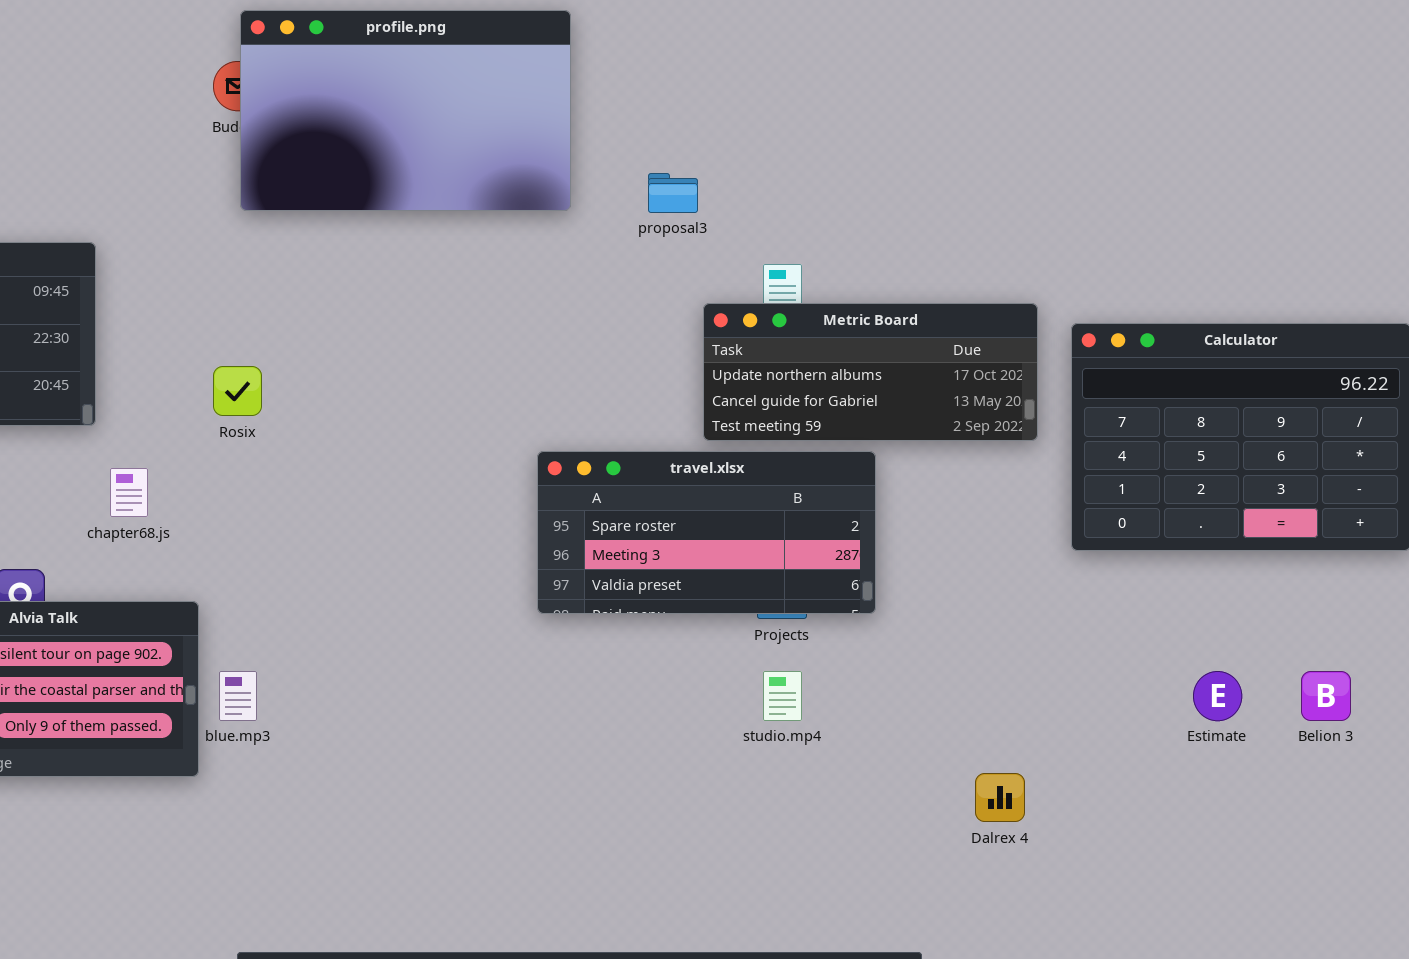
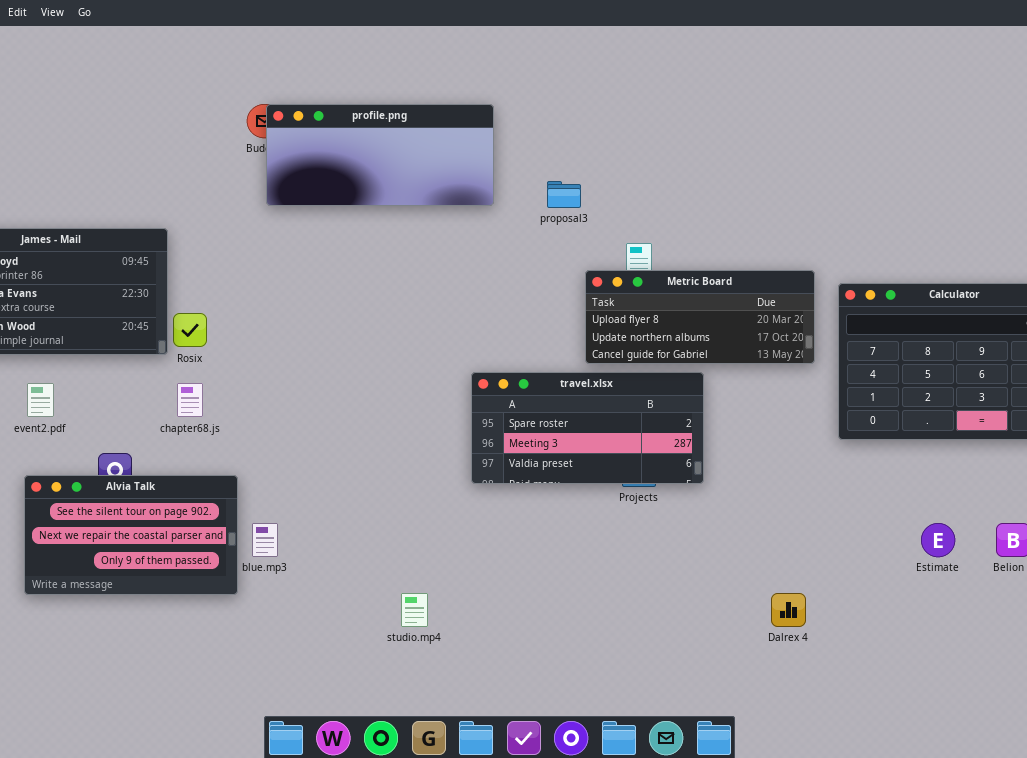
profile.png: [240,10,571,211] -> [266,104,494,206], resized
Metric Board: [703,303,1038,441] -> [585,270,815,364], scrolled up 1 row
Rosix: [213,366,262,416] -> [173,313,207,347], moved
studio.mp4: [763,671,802,721] -> [401,593,428,627], moved

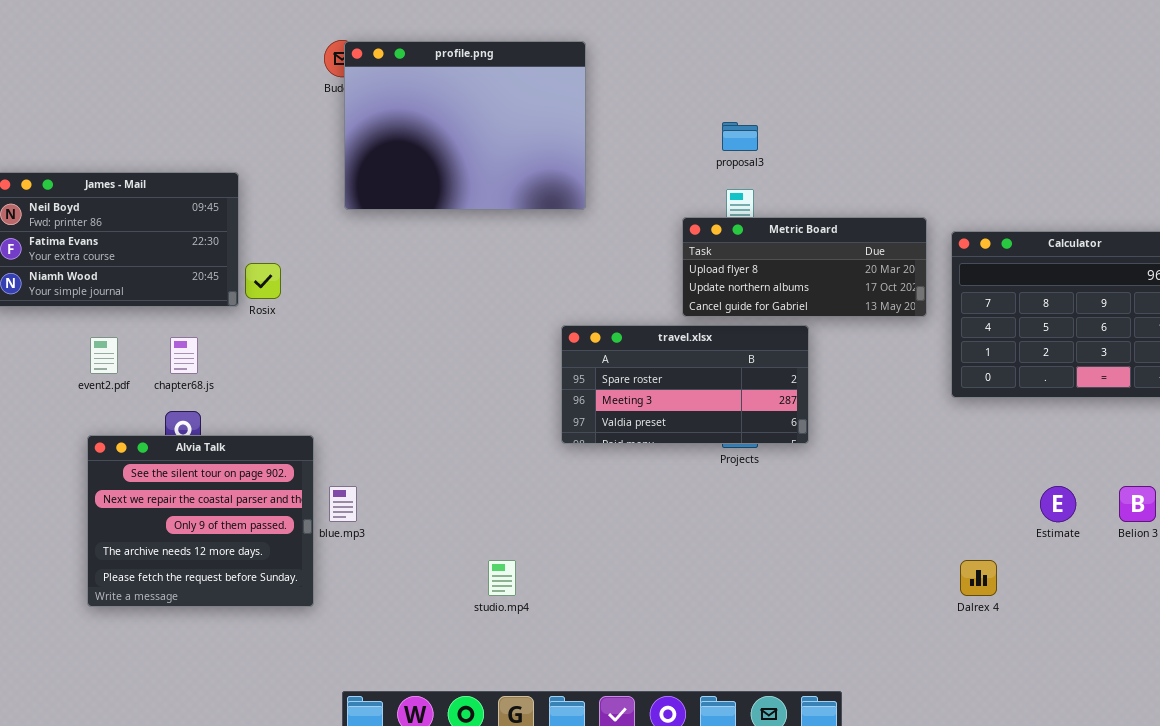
profile.png: [266,104,494,206] -> [344,41,586,210], resized
proposal3: [547,181,581,208] -> [722,122,758,151], moved
chapter68.js: [177,383,203,417] -> [170,337,198,374], moved
Alvia Talk: [24,475,238,595] -> [87,435,314,607], resized
Dalrex 4: [771,593,806,627] -> [960,560,997,596], moved

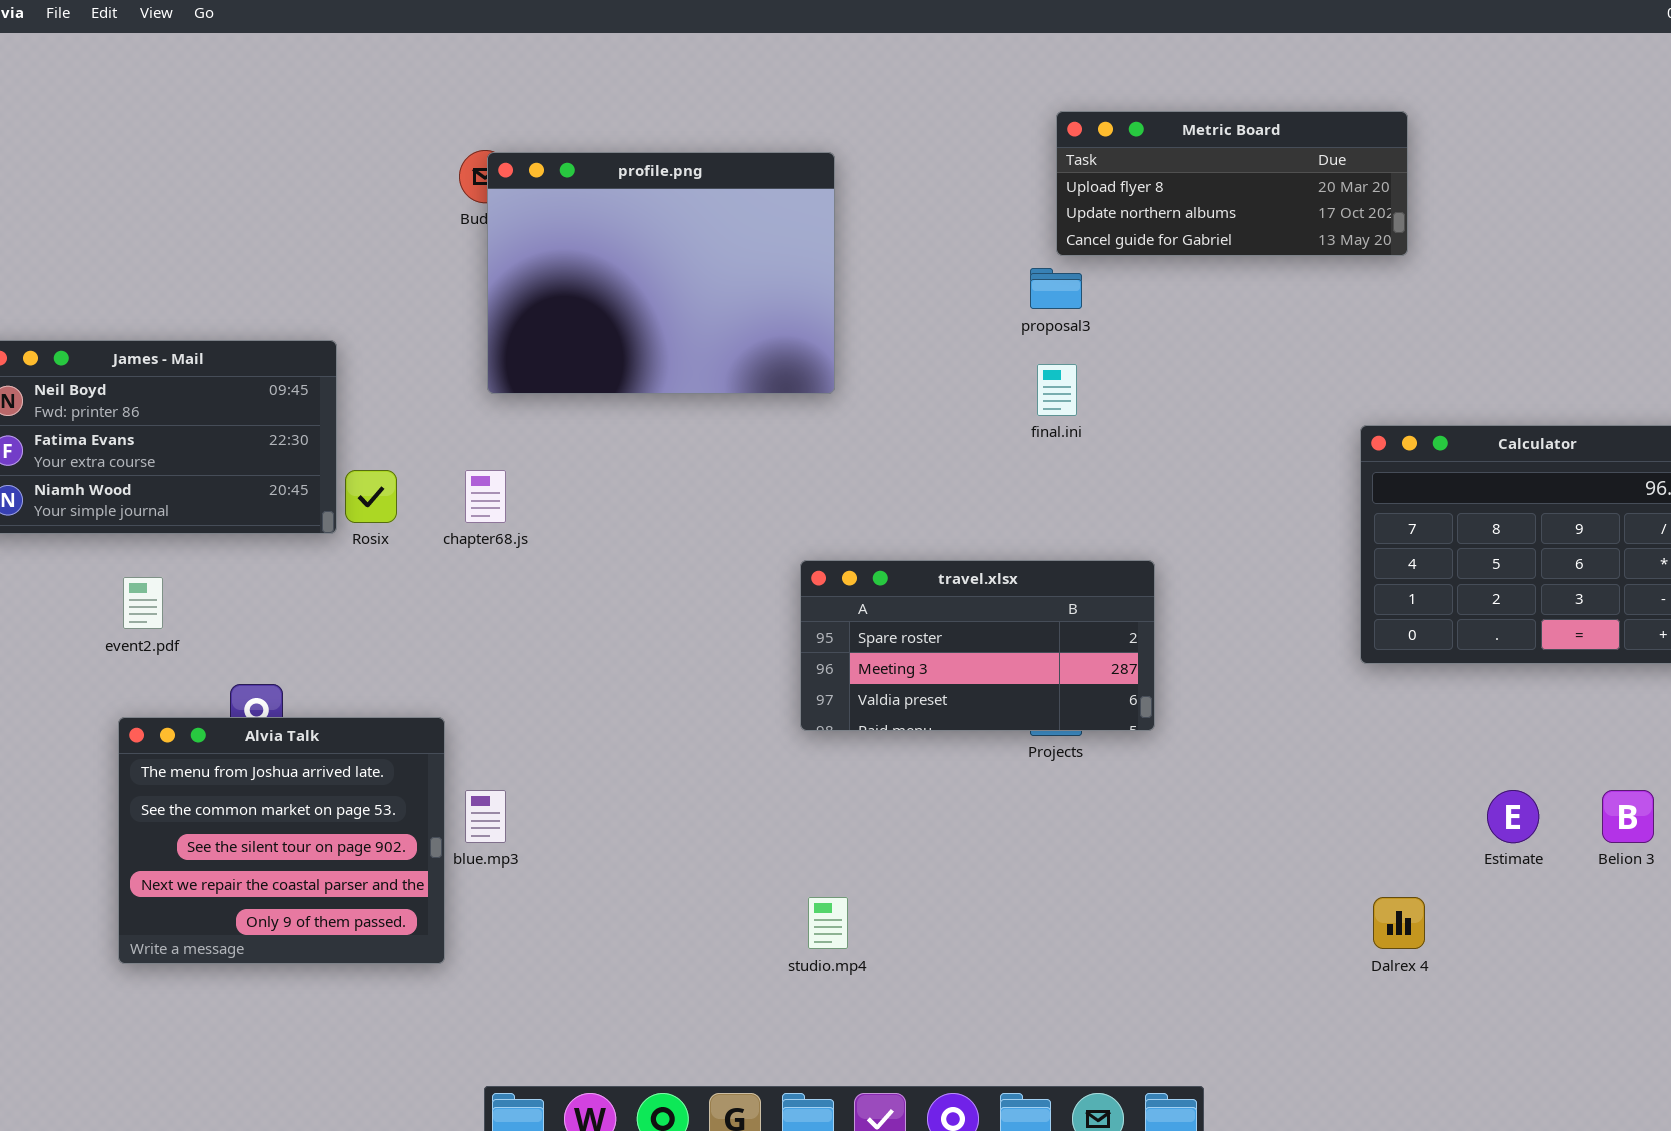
Metric Board: [682,217,927,317] -> [1056,111,1408,256], moved
chapter68.js: [170,337,198,374] -> [465,470,506,523], moved
Alvia Talk: [87,435,314,607] -> [118,717,445,964], scrolled up 2 rows
studio.mp4: [488,560,516,596] -> [808,897,848,949], moved

